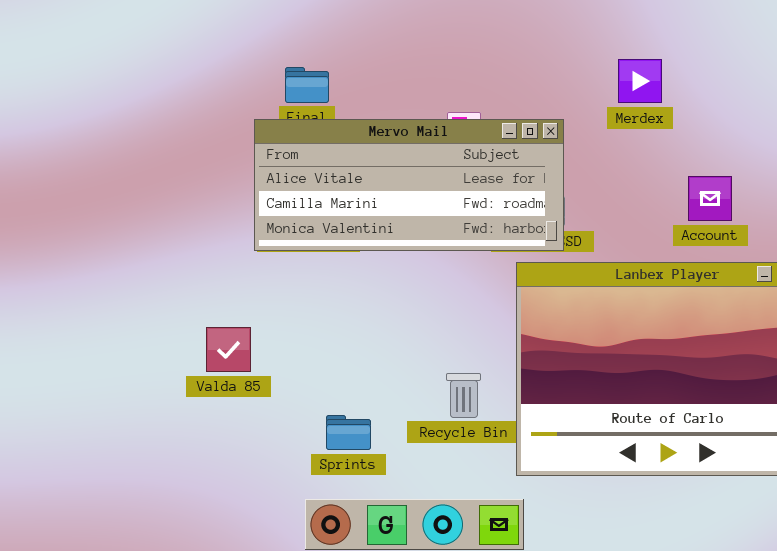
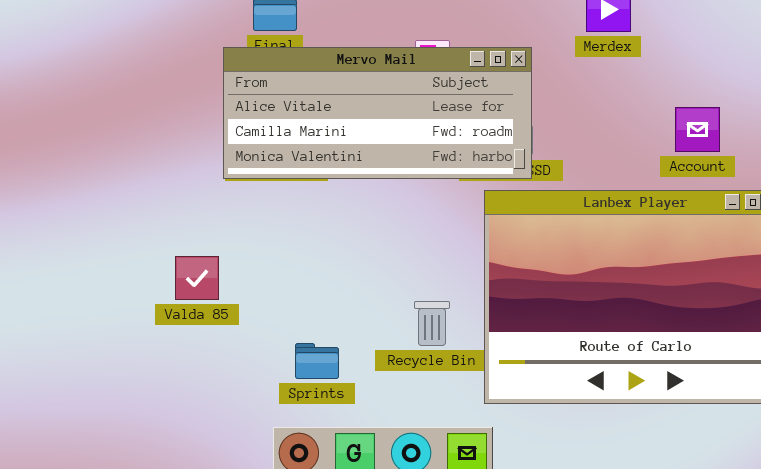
Account: [688,176,732,221] -> [675,107,720,152], moved

